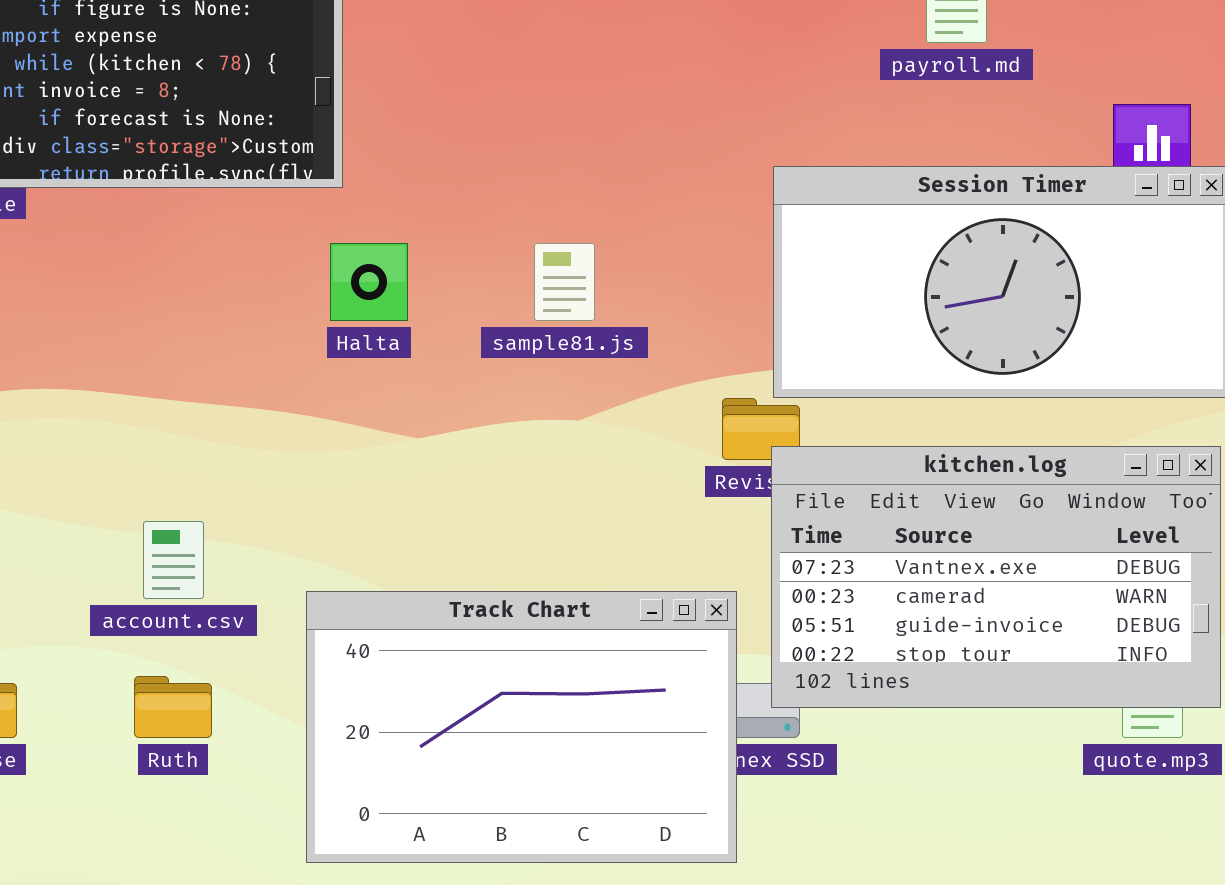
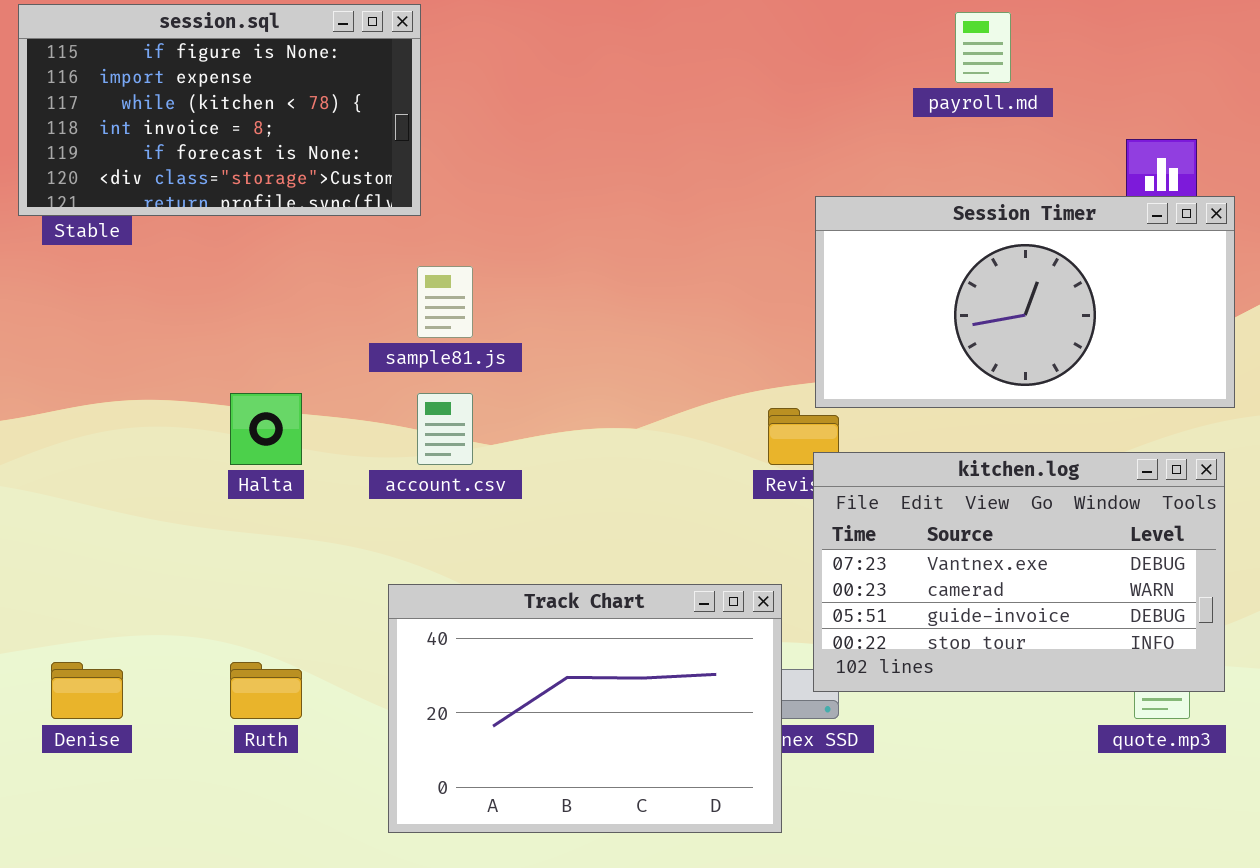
Halta: [330,243,408,321] -> [230,393,302,465], moved
sample81.js: [534,243,595,321] -> [417,266,473,338], moved
account.csv: [143,521,204,599] -> [417,393,473,465], moved

